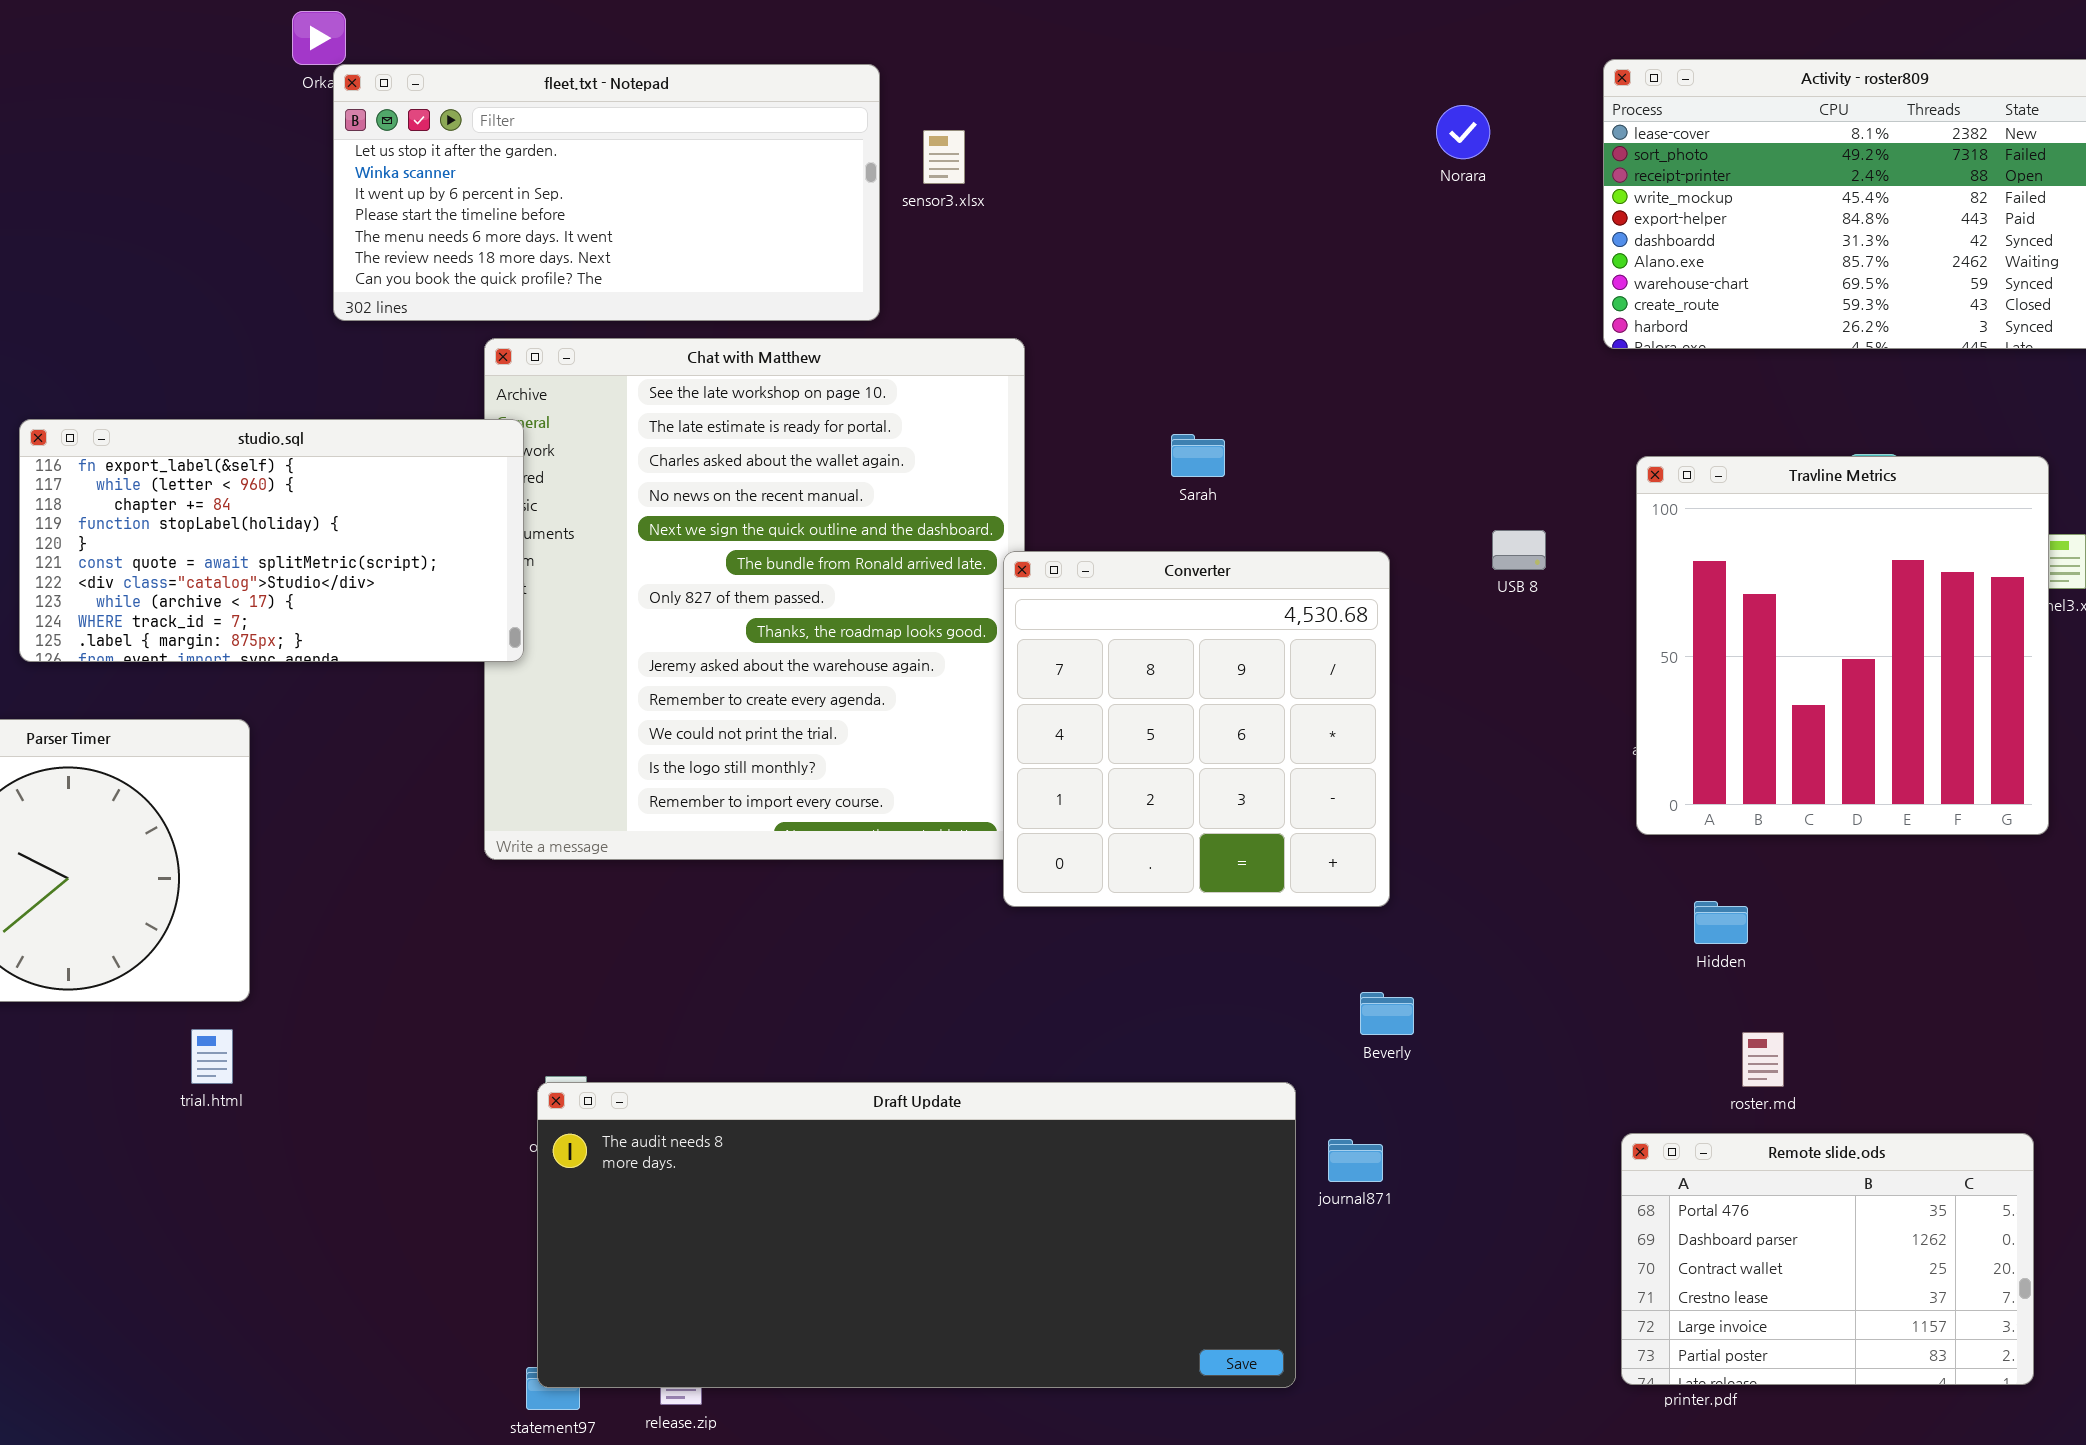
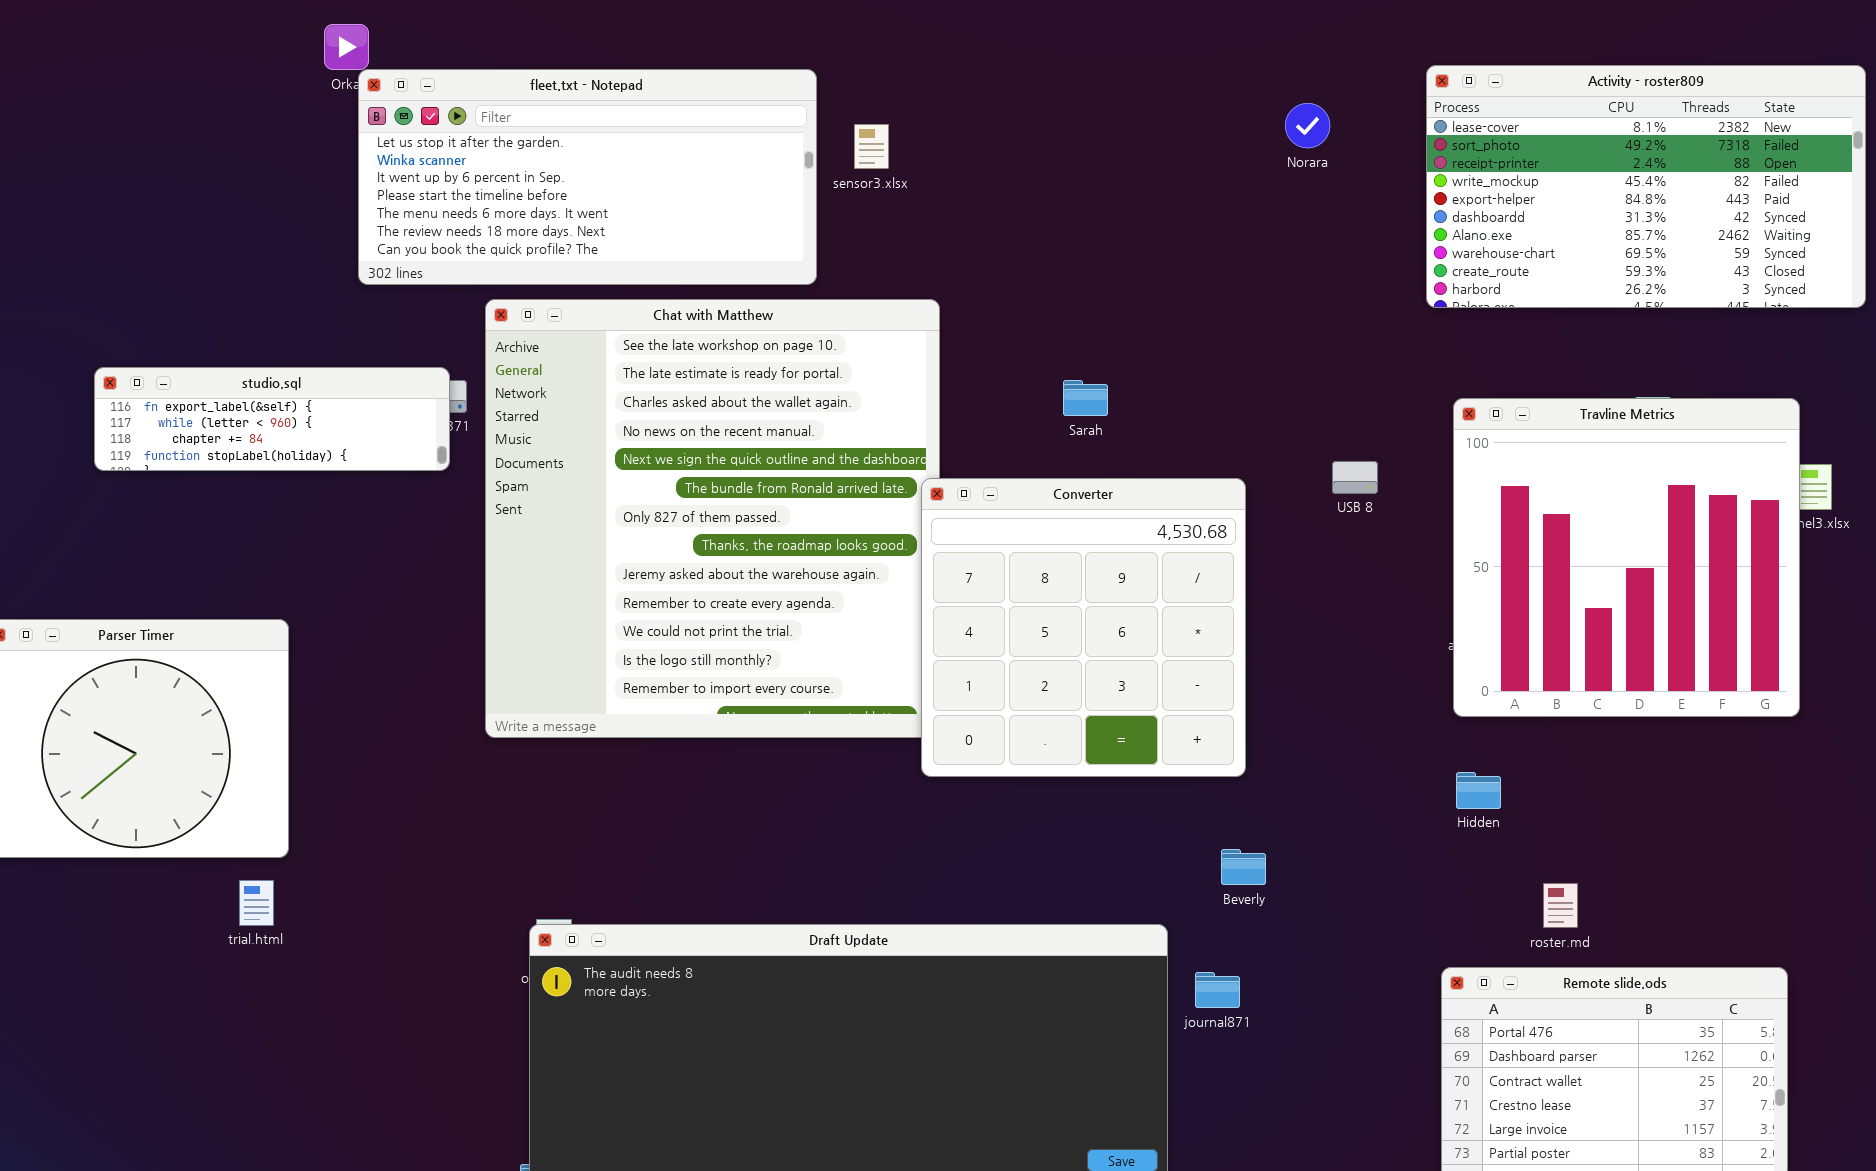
studio.sql: [19,419,524,662] -> [94,367,450,471], resized
Hidden: [1694,901,1748,944] -> [1456,772,1501,809], moved

